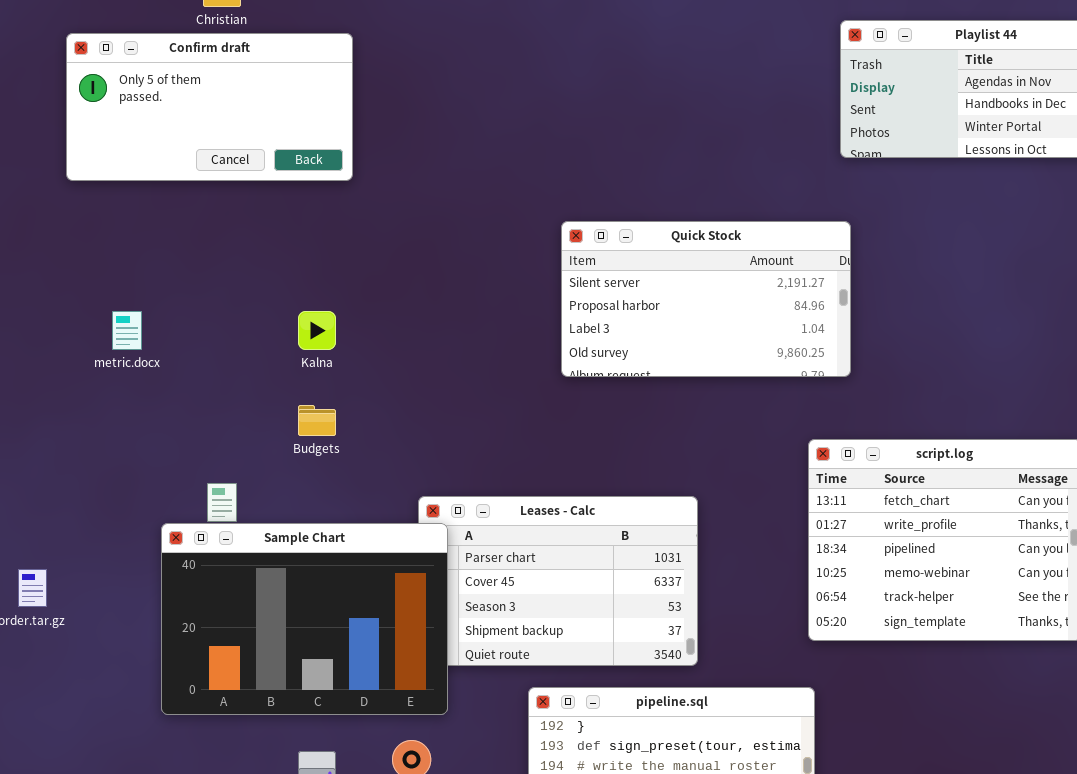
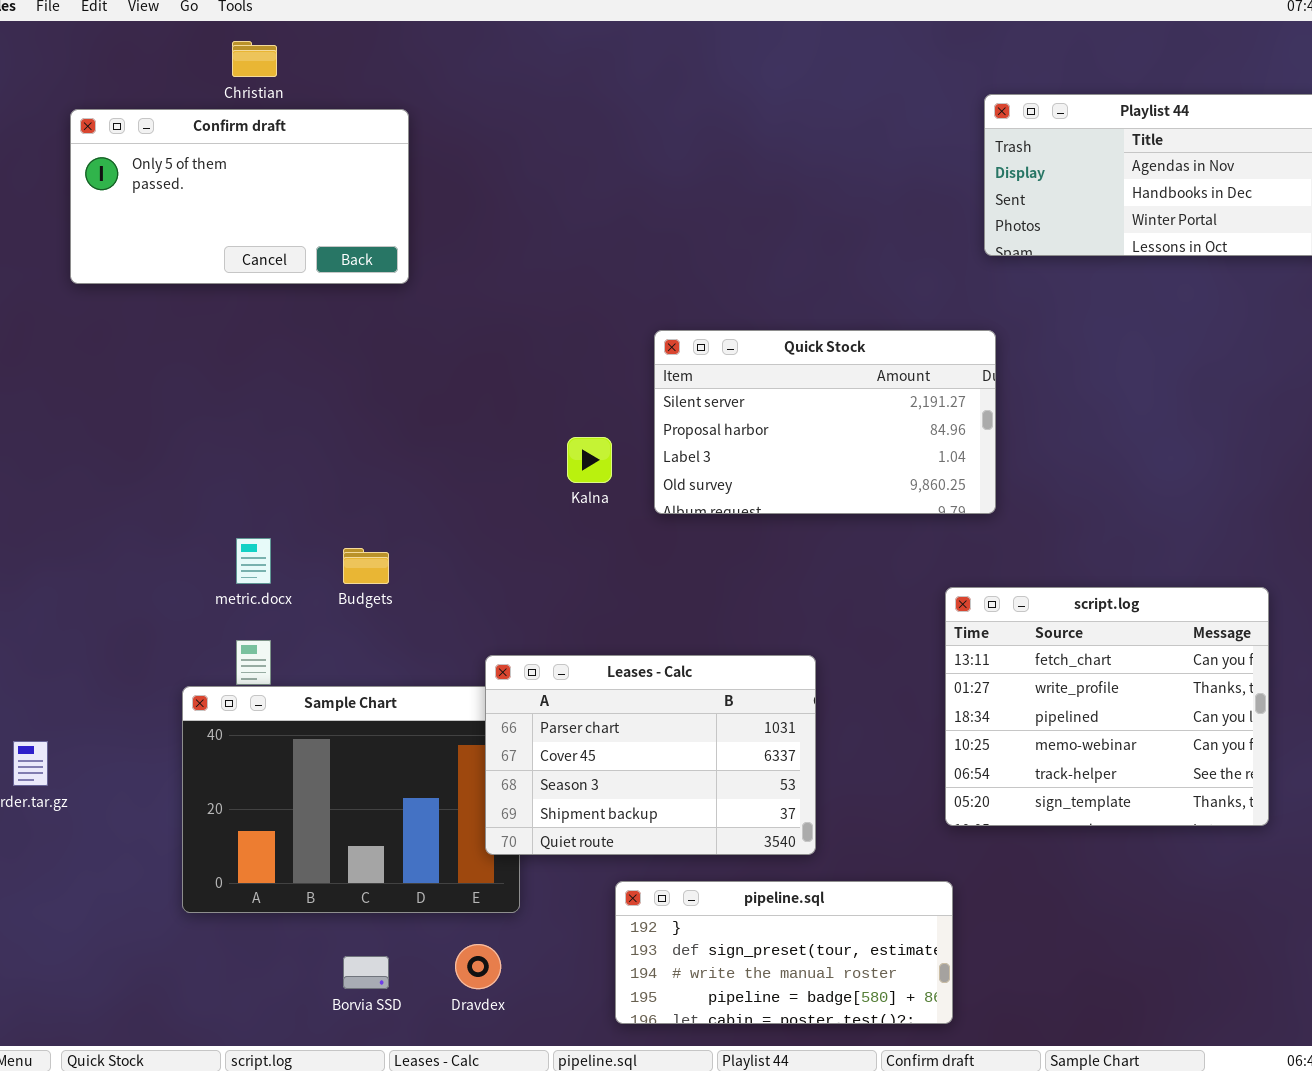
metric.docx: [112,311,142,350] -> [236,538,271,584], moved
Kalna: [298,311,336,350] -> [567,437,612,483], moved
Leases - Calc: [418,496,698,666] -> [485,655,816,855], raised

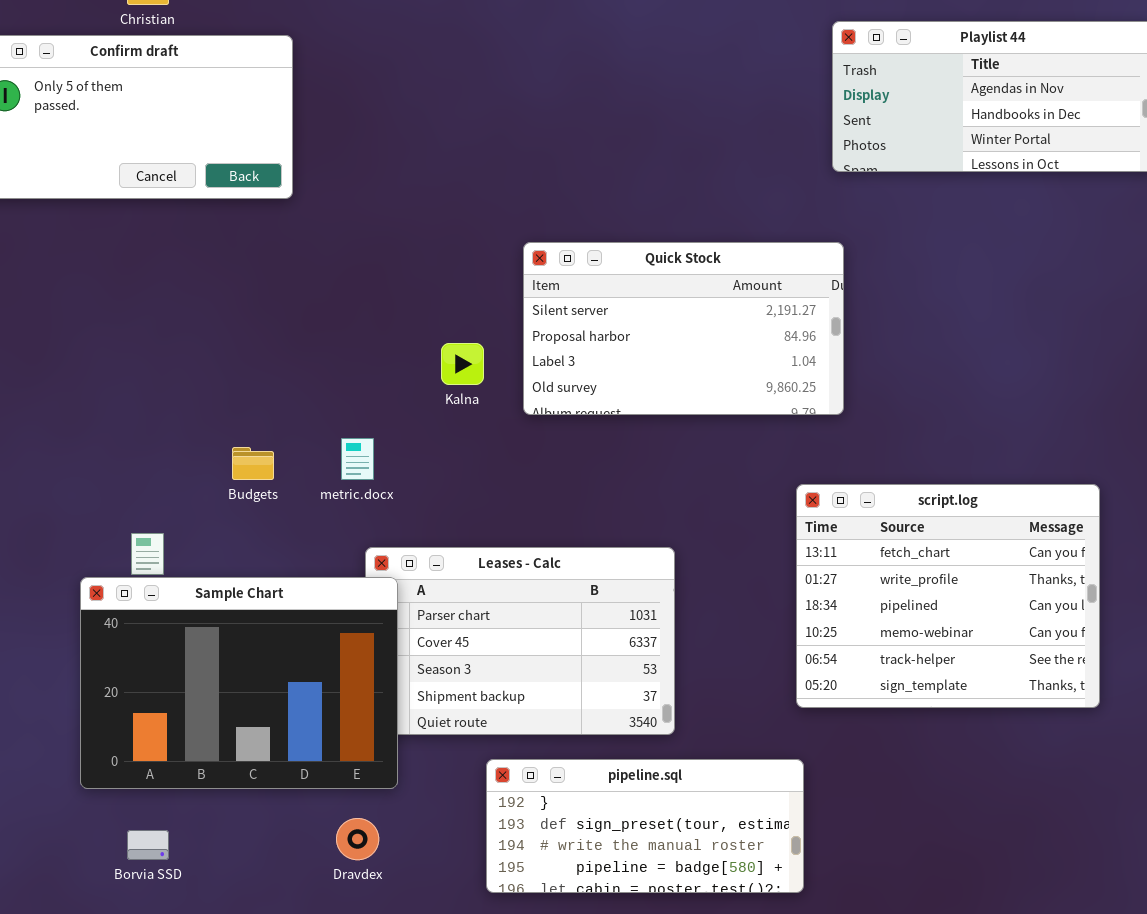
metric.docx: [236,538,271,584] -> [341,438,374,480], moved
Sample Chart: [182,686,520,913] -> [80,577,398,789], raised
Borvia SSD: [343,956,389,989] -> [127,830,169,860], moved

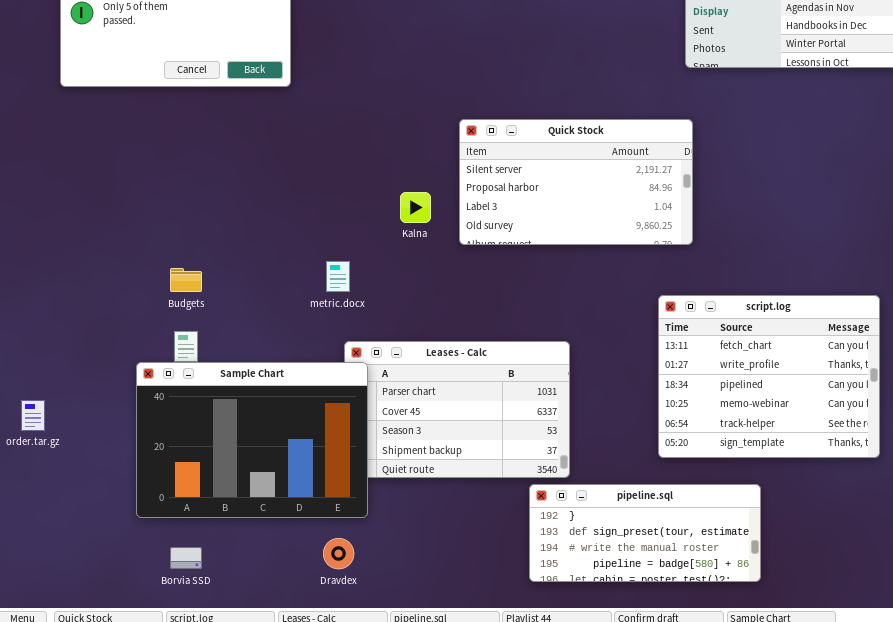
Budgets: [232,447,274,480] -> [170,268,202,292], moved
pipeline.sql: [486,759,804,893] -> [529,484,761,582], moved

